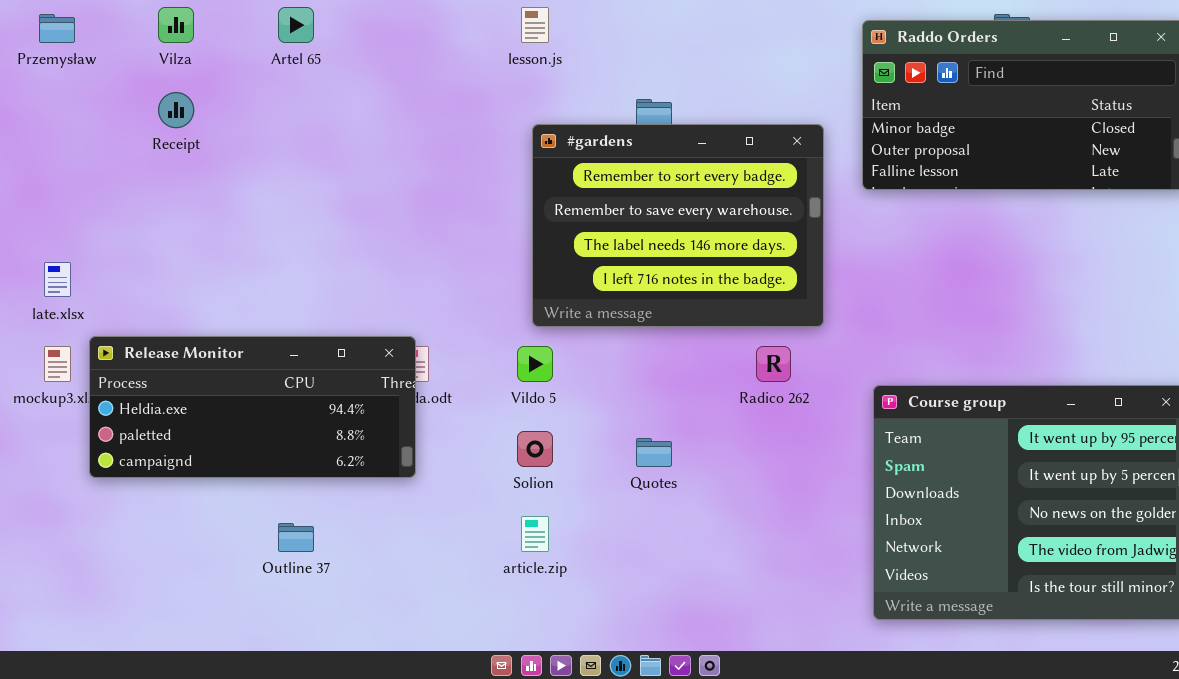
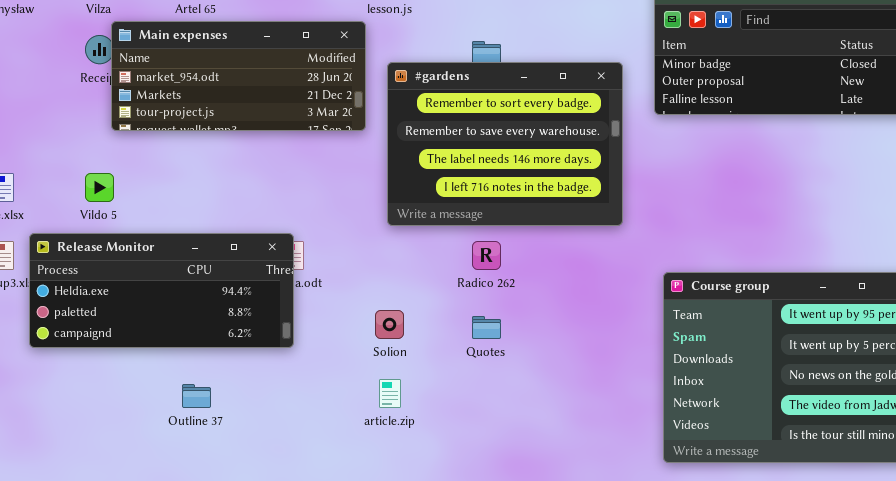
Main expenses: none -> [111,21,366,131], opened
Vildo 5: [517,346,553,382] -> [85,173,114,202], moved
Radico 262: [756,346,791,382] -> [472,241,501,270], moved

